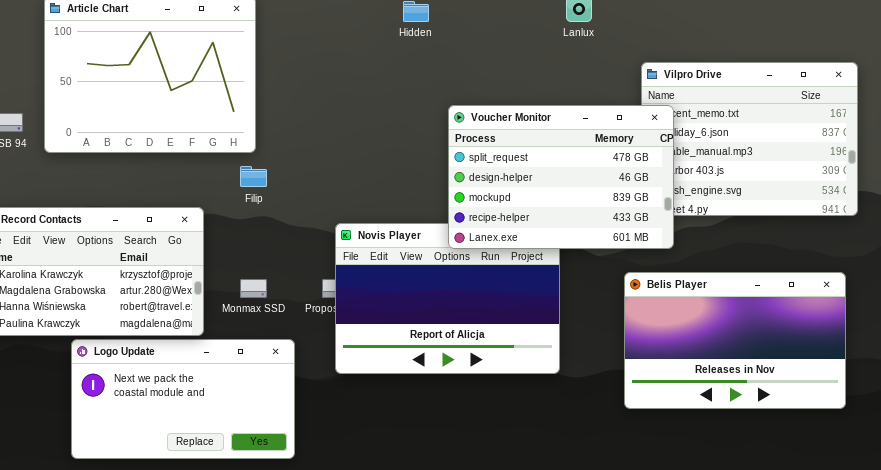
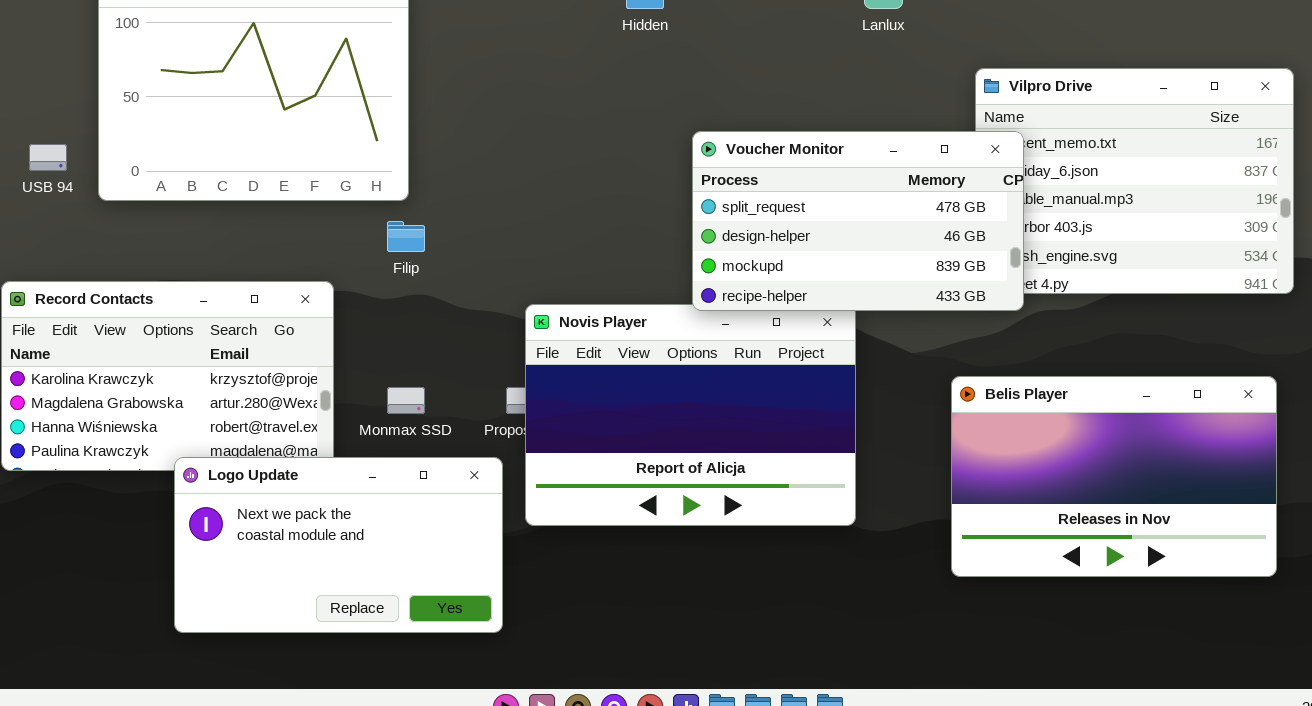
Voucher Monitor: [448,105,674,249] -> [692,131,1024,311], resized
Logo Update: [71,339,295,459] -> [174,457,503,633], moved

